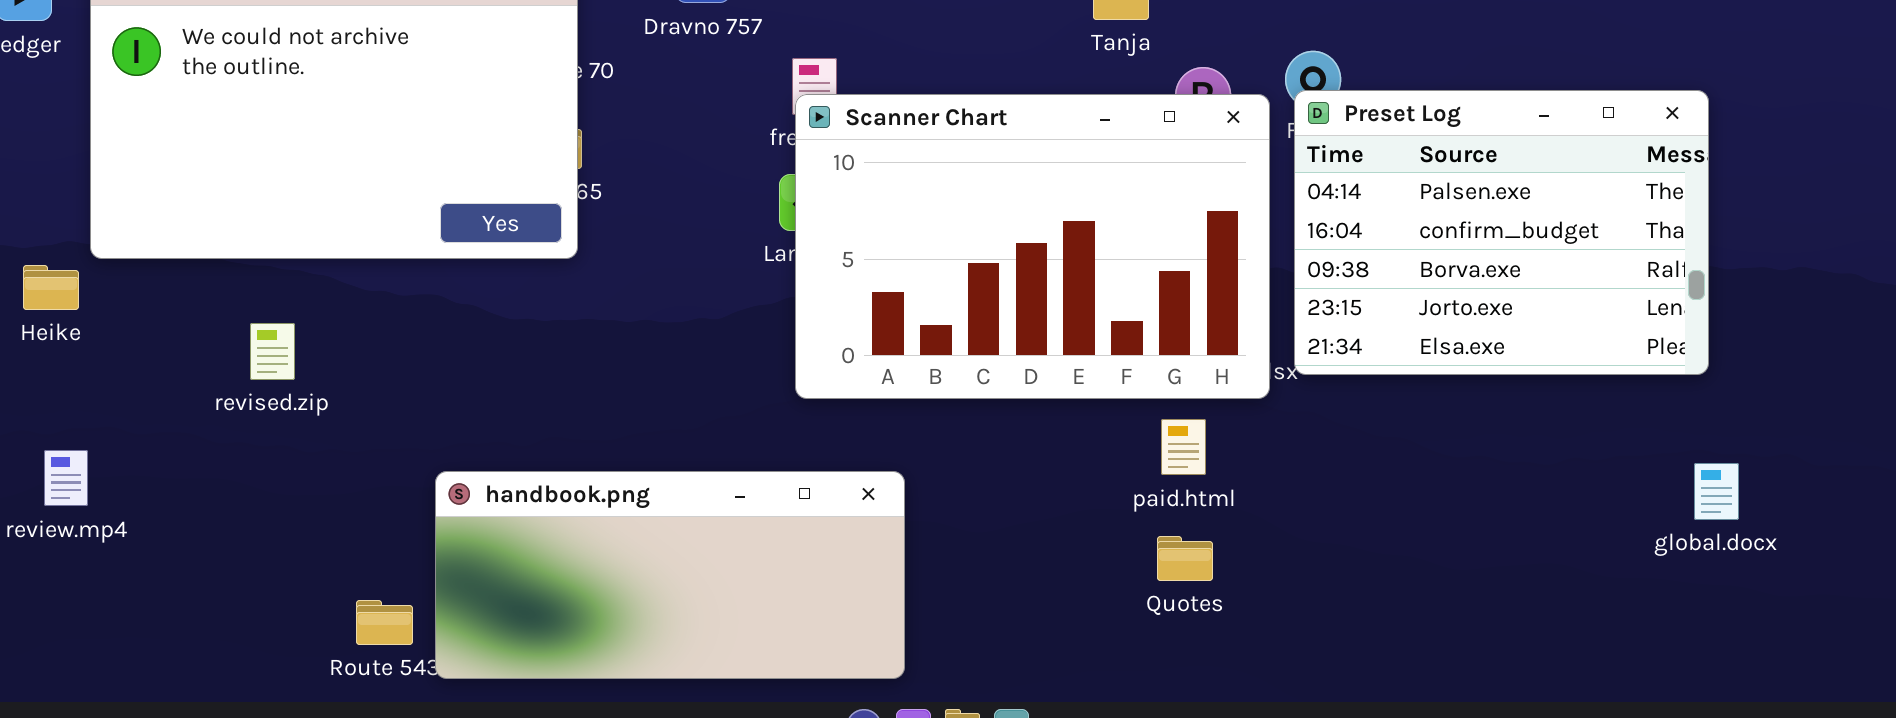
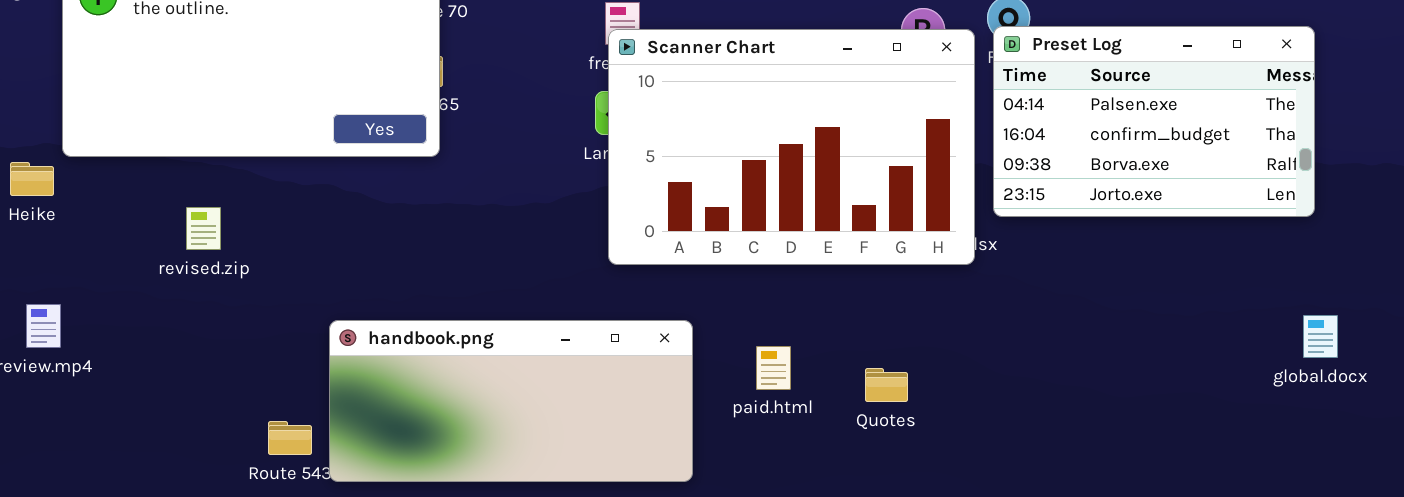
Preset Log: [1294,90,1709,375] -> [993,26,1315,217], resized
paid.html: [1161,419,1206,475] -> [756,346,791,390], moved
Quotes: [1157,536,1213,581] -> [865,368,908,402], moved

